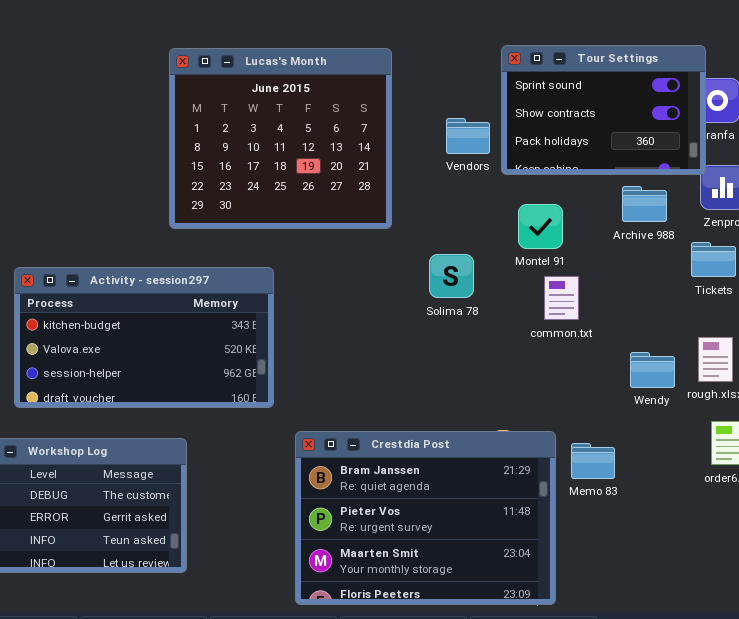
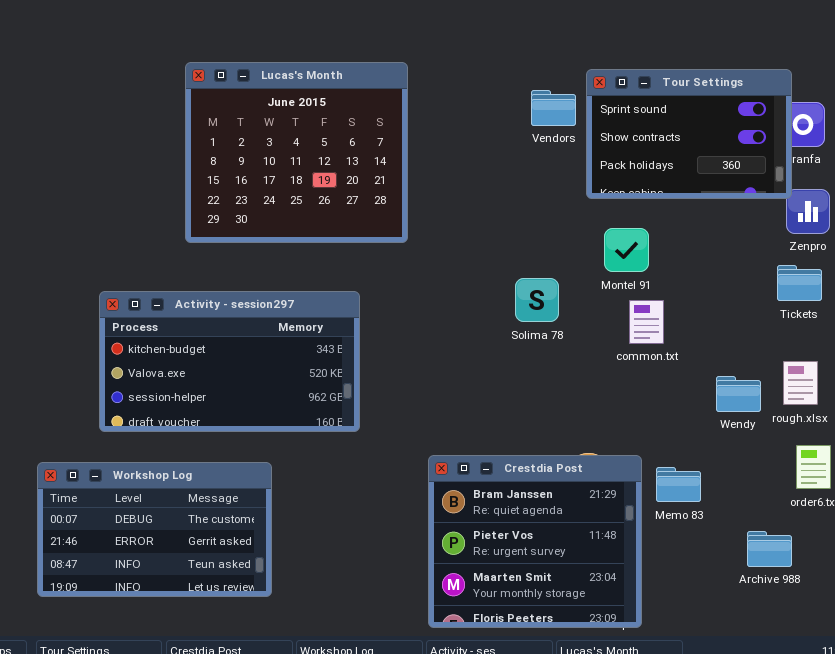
Lucas's Month: [169,48,392,229] -> [185,62,408,243], moved
Vendors: [446,118,490,154] -> [531,90,576,126], moved
Archive 988: [622,186,667,222] -> [747,531,792,567], moved
Crestdia Post: [295,431,556,605] -> [428,455,642,628], resized

